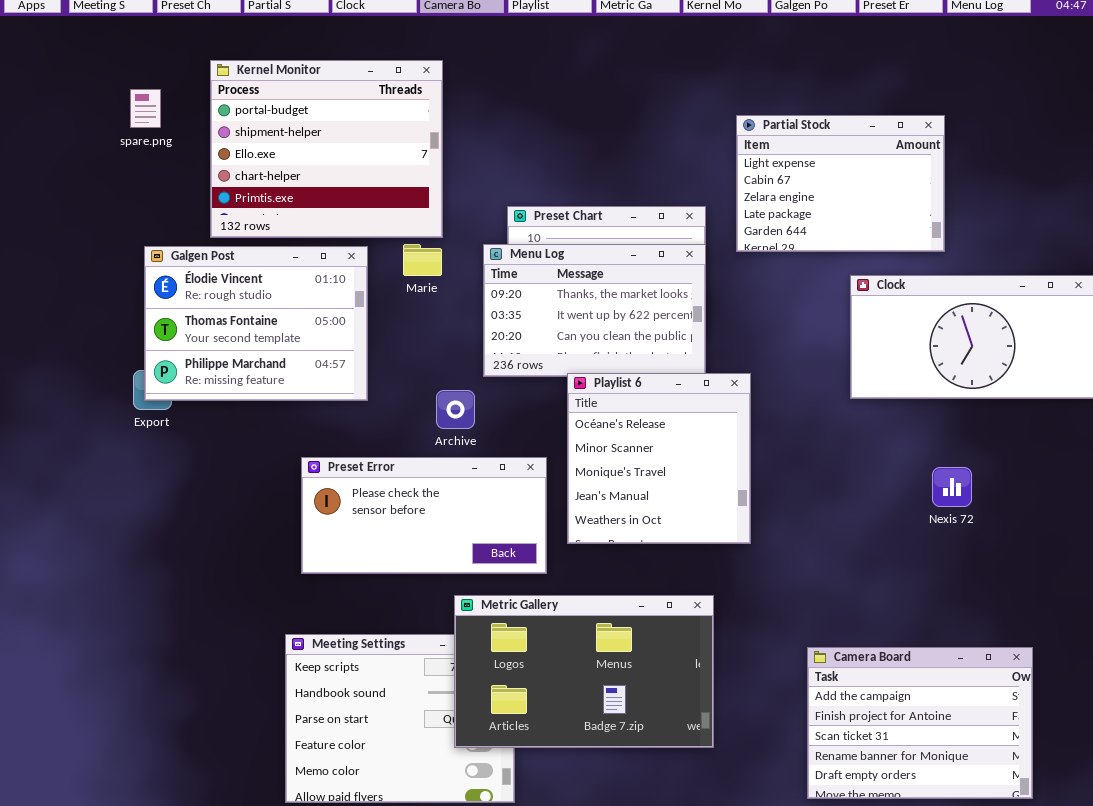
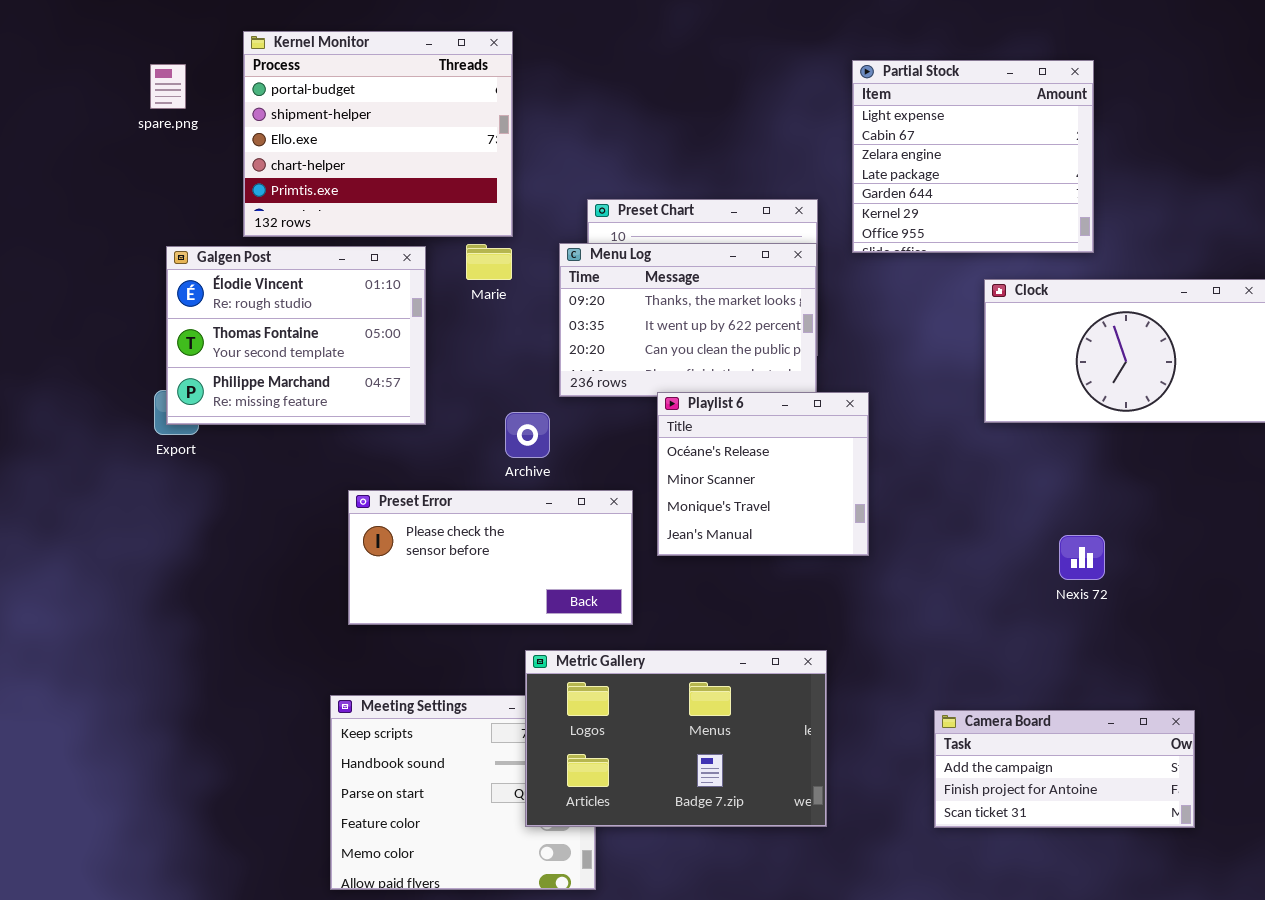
Partial Stock: [736,115,945,252] -> [852,60,1094,253], resized
Playlist 6: [567,373,751,544] -> [657,392,869,556], resized
Nexis 72: [932,467,972,507] -> [1059,535,1105,580], moved
Camera Board: [807,647,1033,799] -> [934,710,1195,828], resized

